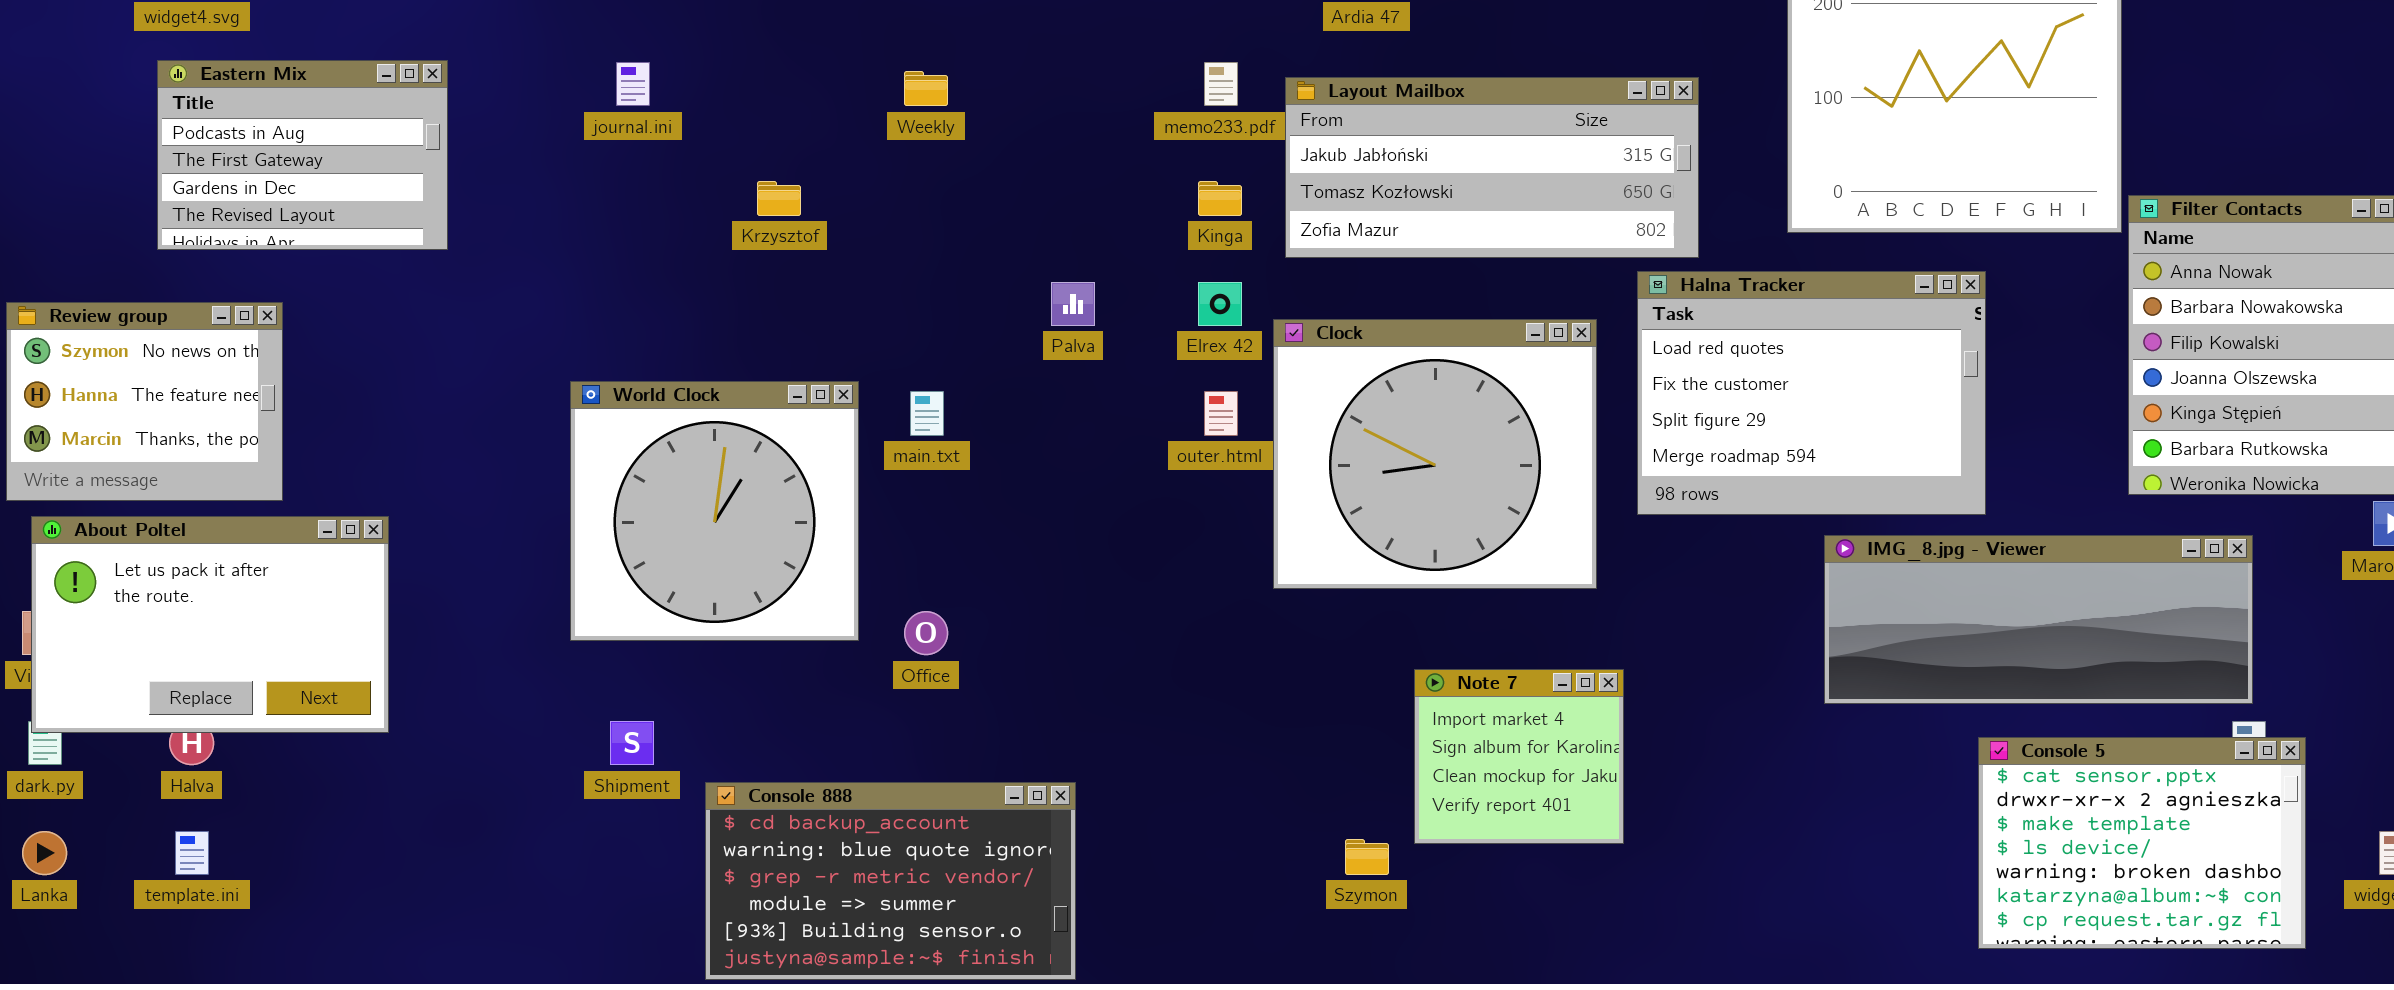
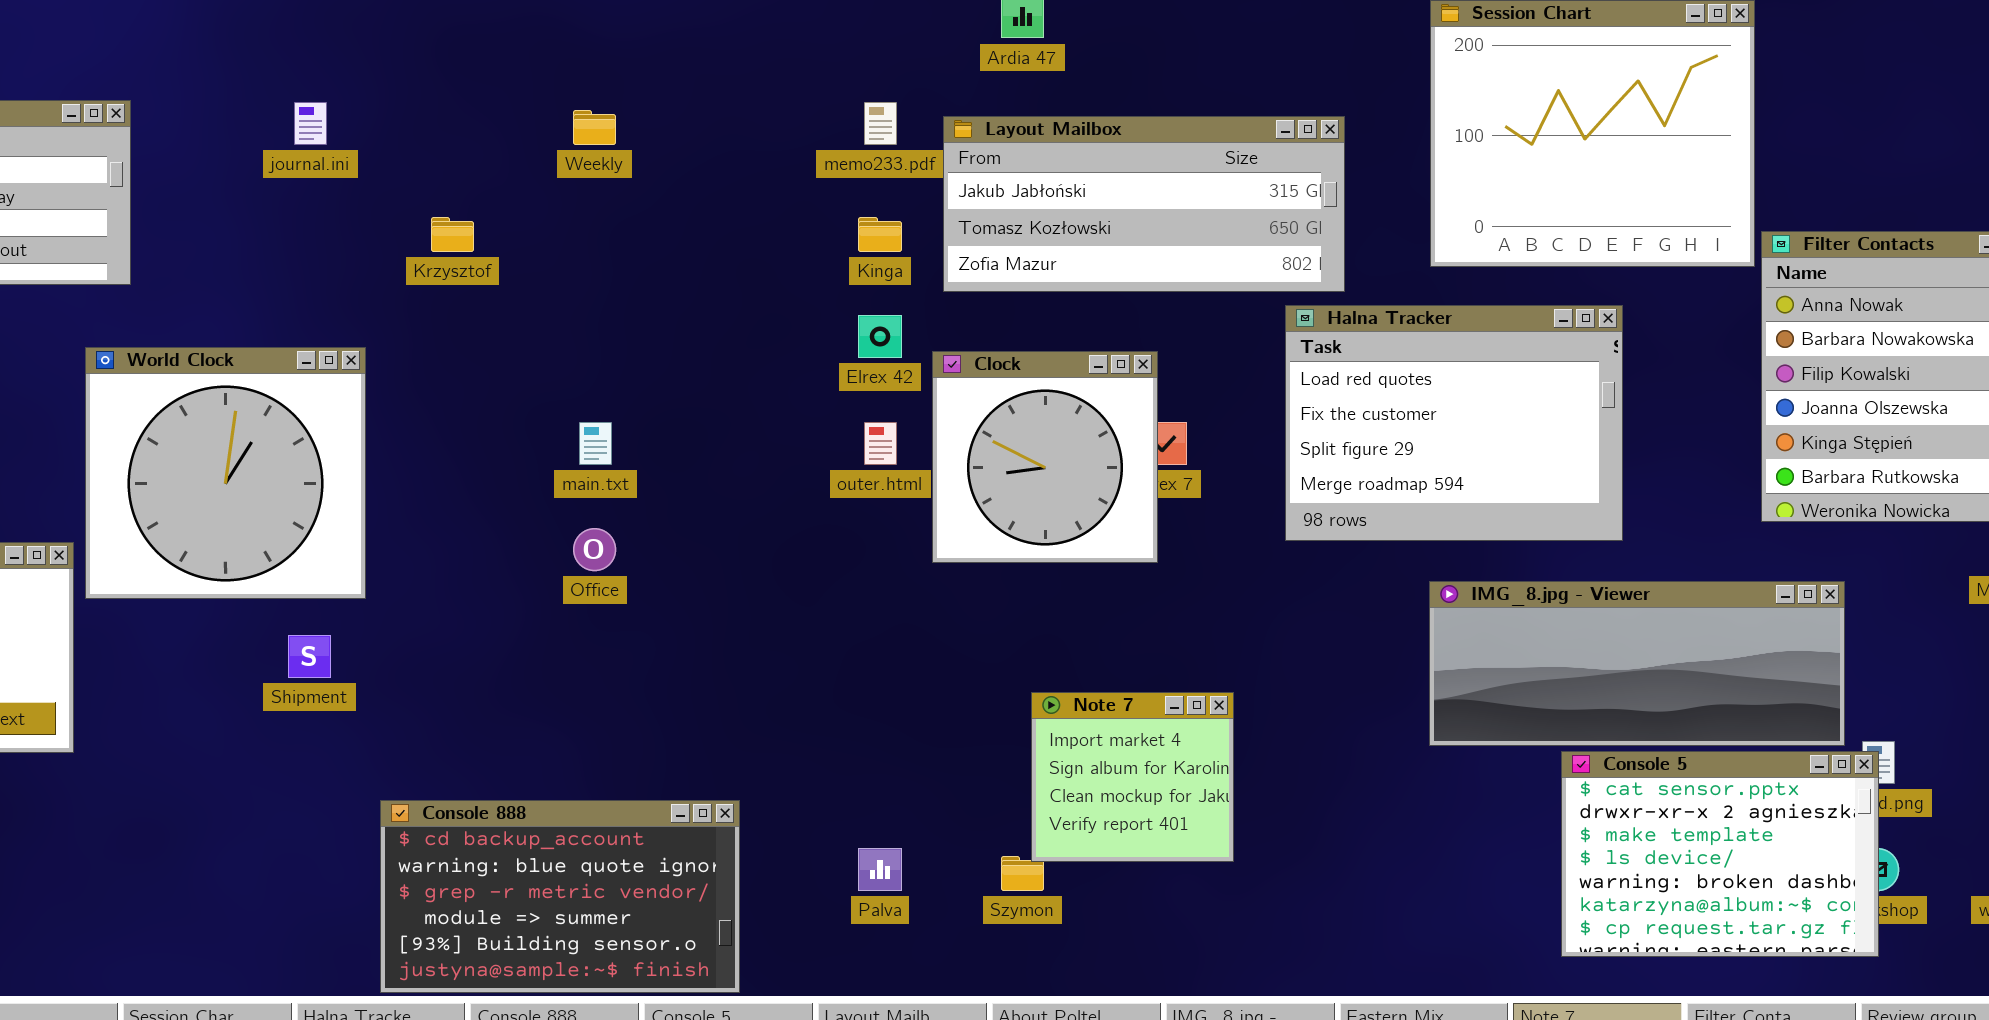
Palva: [1051,282,1095,326] -> [858,848,902,891], moved
Clock: [1273,319,1597,589] -> [932,351,1158,563], resized
World Clock: [570,381,859,641] -> [85,347,366,599], moved
IMG_8.jpg - Viewer: [1824,535,2253,704] -> [1429,581,1845,746], moved
Office: [904,611,948,655] -> [573,528,616,571], moved
Note 7: [1414,669,1624,844] -> [1031,692,1234,862], moved
Shipment: [610,721,654,765] -> [288,635,331,678], moved
Console 5: [1978,737,2306,949] -> [1561,751,1879,957], moved

